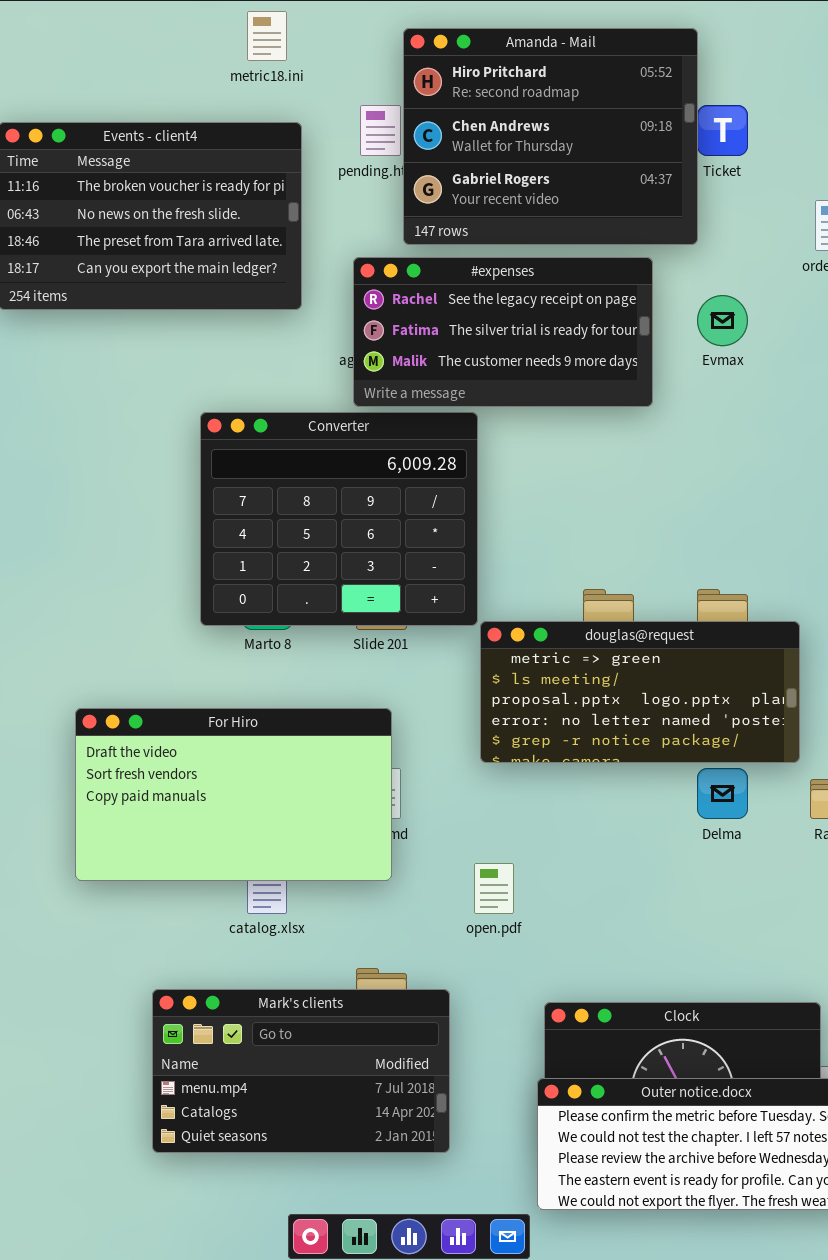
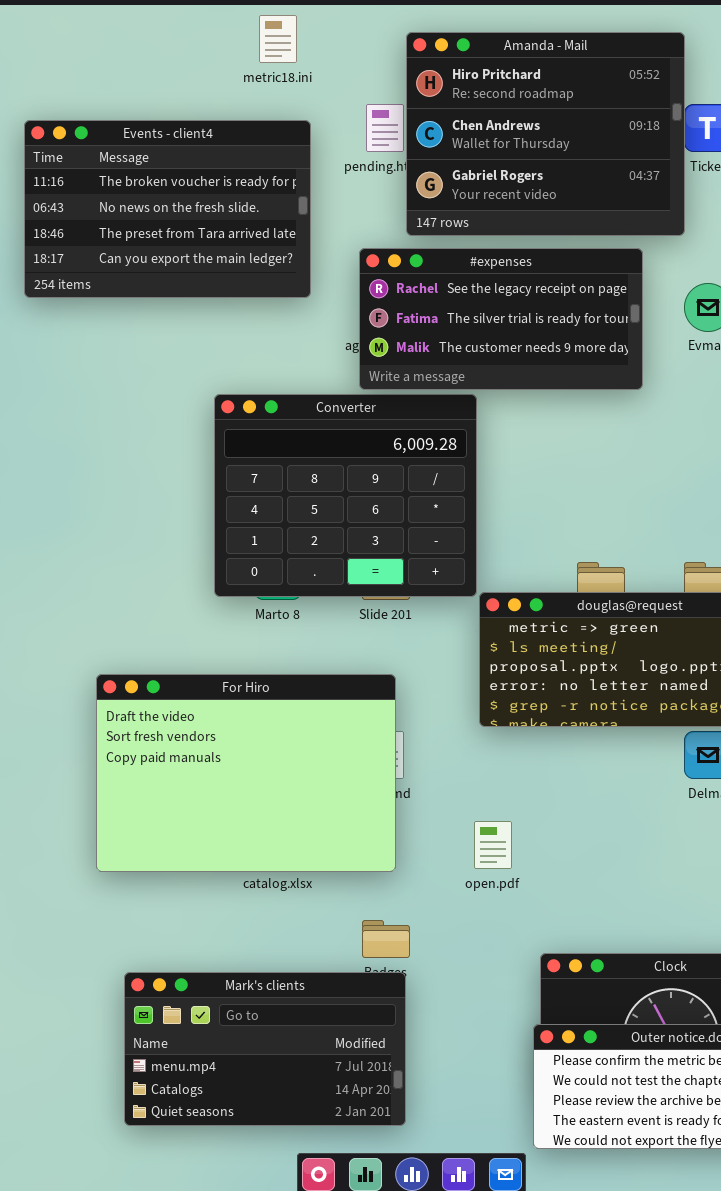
For Hiro: [75,708,392,881] -> [96,674,396,872], resized
Mark's clients: [152,989,450,1153] -> [124,972,406,1126], moved

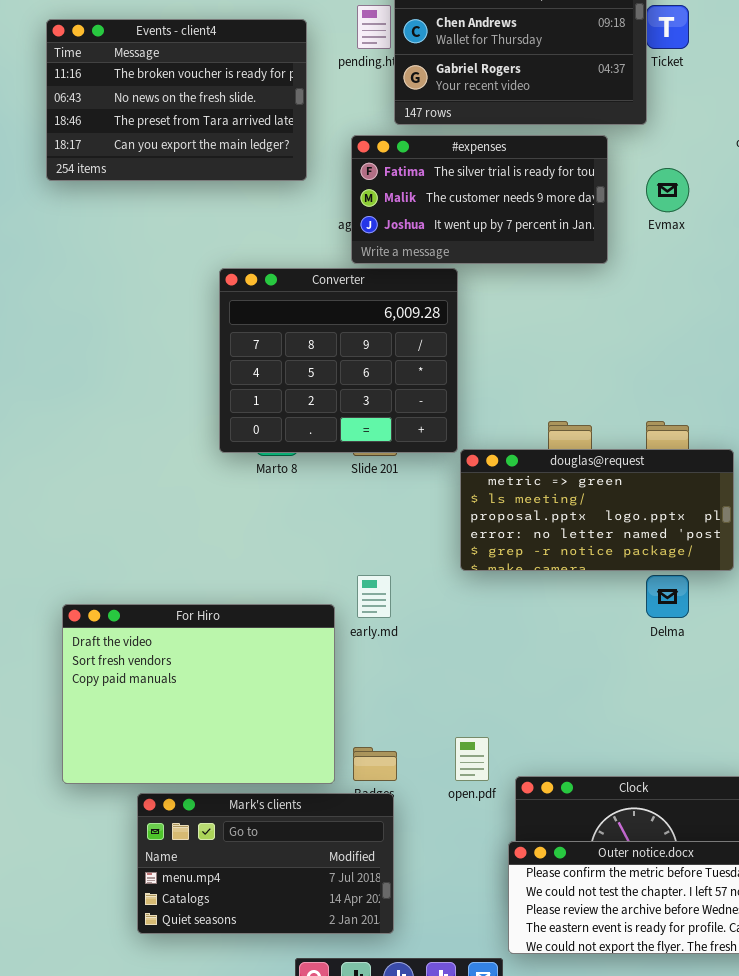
#expenses: [359,248,643,390] -> [351,135,608,264], scrolled down 1 row
For Hiro: [96,674,396,872] -> [62,604,335,784], moved
open.pdf: [474,821,512,869] -> [455,737,489,781], moved

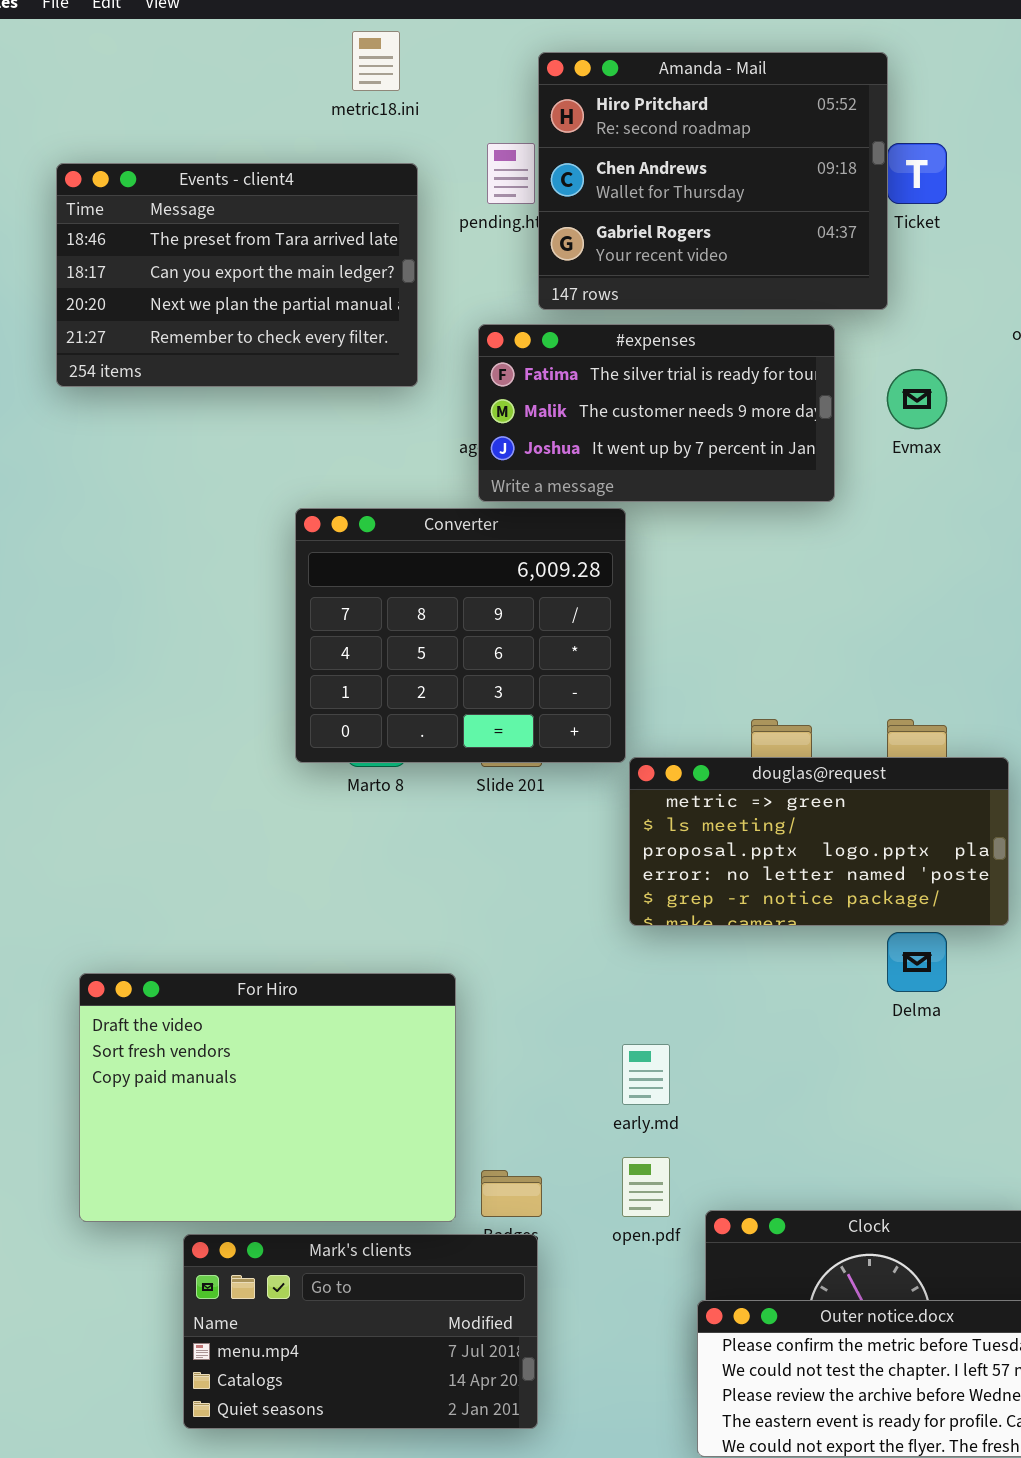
Events - client4: [46,19,307,181] -> [56,163,418,387], scrolled down 2 rows
early.md: [357,575,391,618] -> [622,1044,670,1105], moved

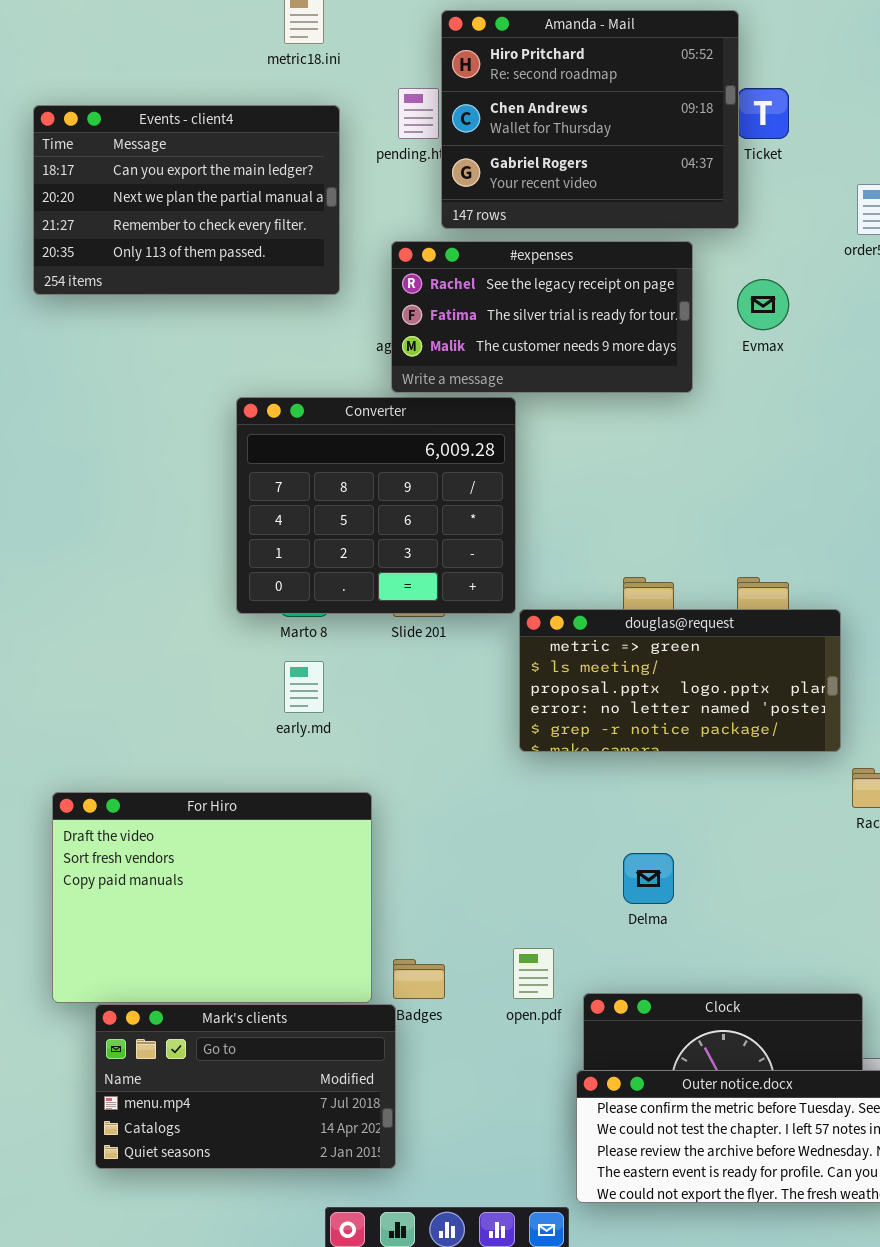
Events - client4: [56,163,418,387] -> [33,105,340,295], scrolled down 1 row
#expenses: [478,324,835,502] -> [391,241,693,393], scrolled up 1 row
Delma: [887,932,947,992] -> [623,853,674,904], moved
early.md: [622,1044,670,1105] -> [284,661,324,713], moved
Mark's clients: [183,1234,538,1429] -> [95,1004,396,1169], moved

